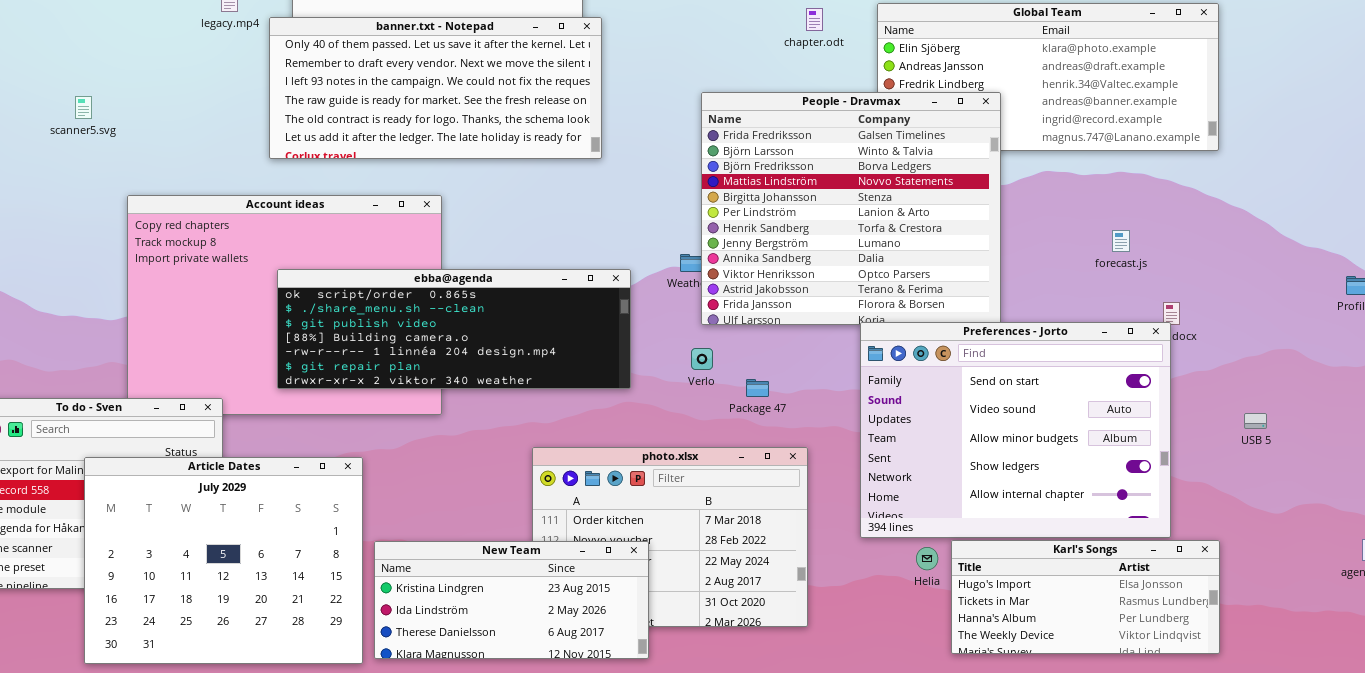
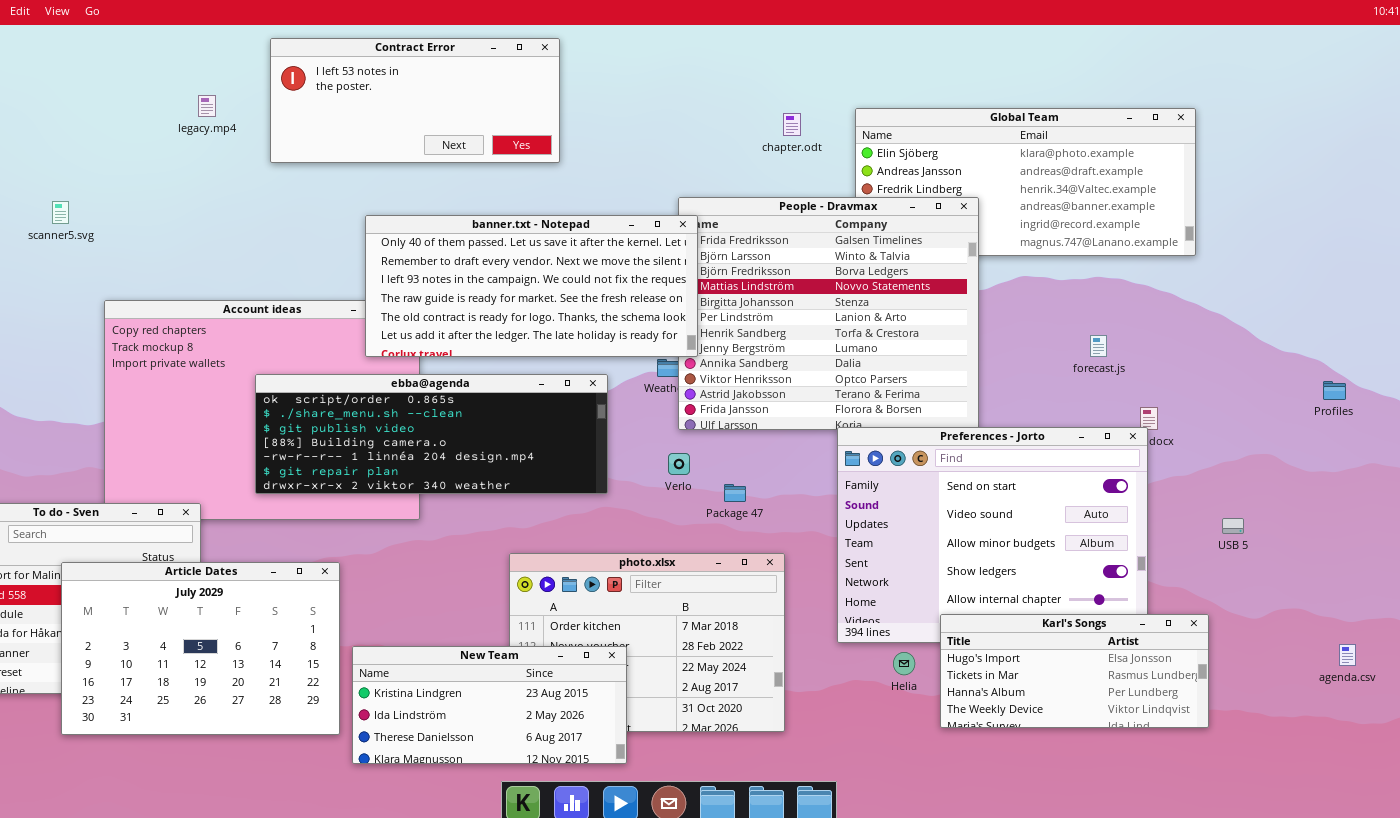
banner.txt - Notepad: [269,17,602,159] -> [365,215,698,357], moved
Article Dates: [84,457,363,664] -> [61,562,340,735], resized
Karl's Songs: [951,540,1220,654] -> [940,614,1209,728], moved

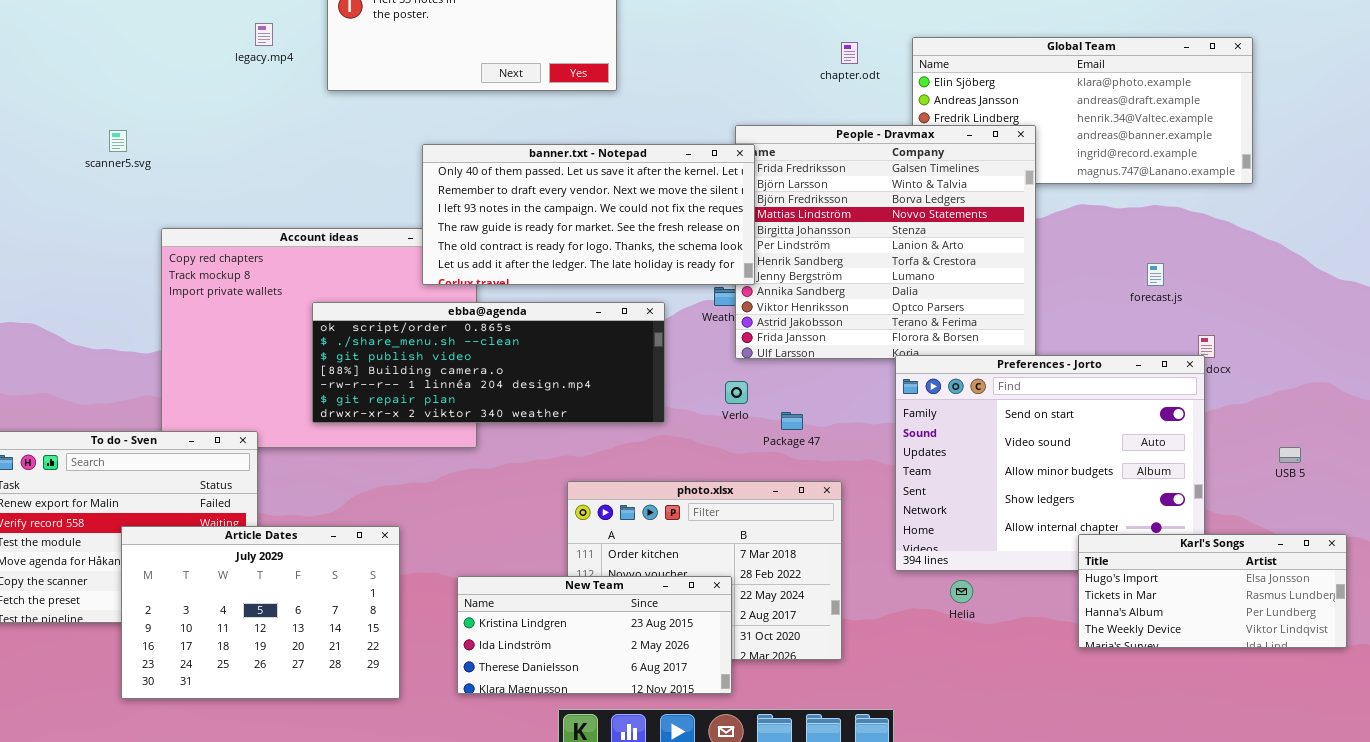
Article Dates: [61,562,340,735] -> [121,526,400,699], moved
Karl's Songs: [940,614,1209,728] -> [1078,534,1347,648], moved
New Team: [352,646,627,764] -> [457,576,732,694], moved

